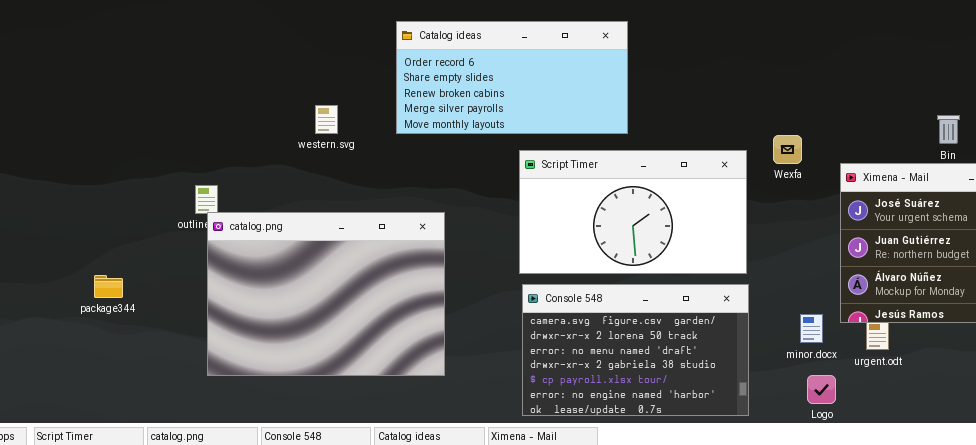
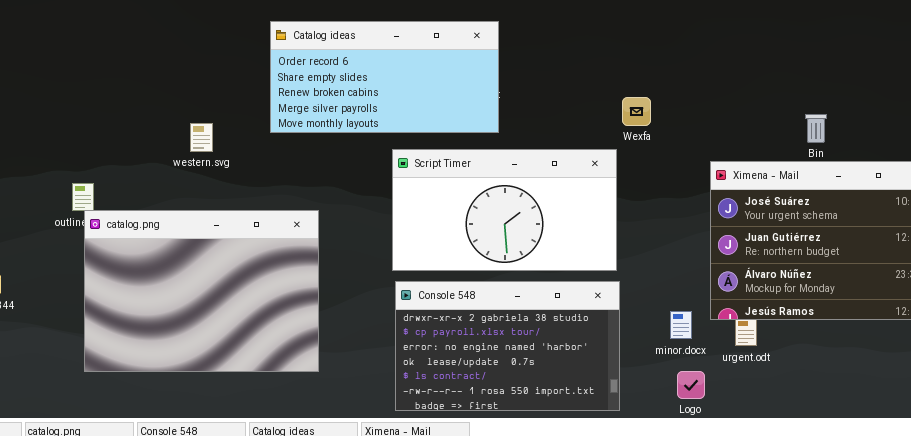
western.svg: [315,105,338,134] -> [190,123,213,152], moved
Wexfa: [773,135,802,164] -> [622,97,651,126], moved
Console 548: [522,284,749,416] -> [395,281,620,411], scrolled down 3 rows

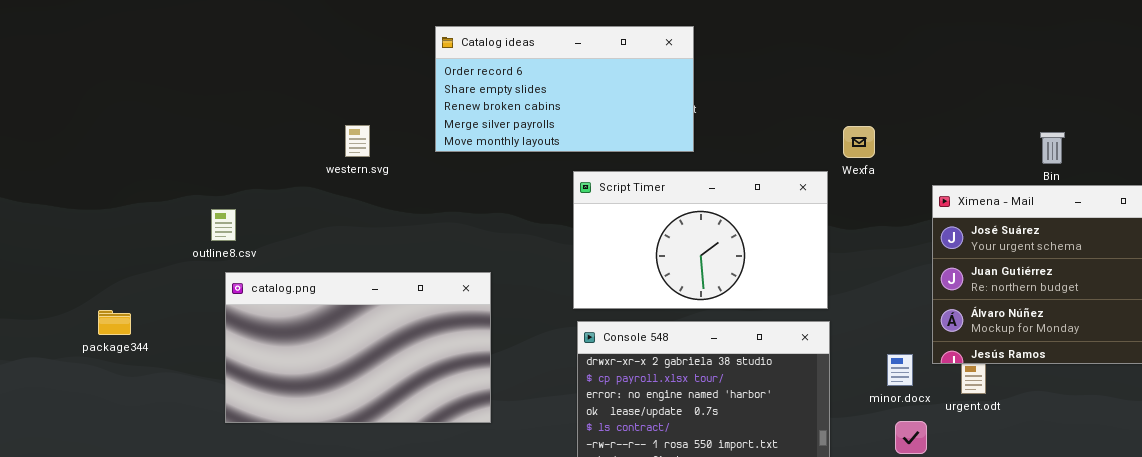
Wexfa: [622,97,651,126] -> [843,126,875,158], moved
western.svg: [190,123,213,152] -> [345,125,370,157], moved
catalog.png: [84,210,319,372] -> [225,272,491,423], resized

